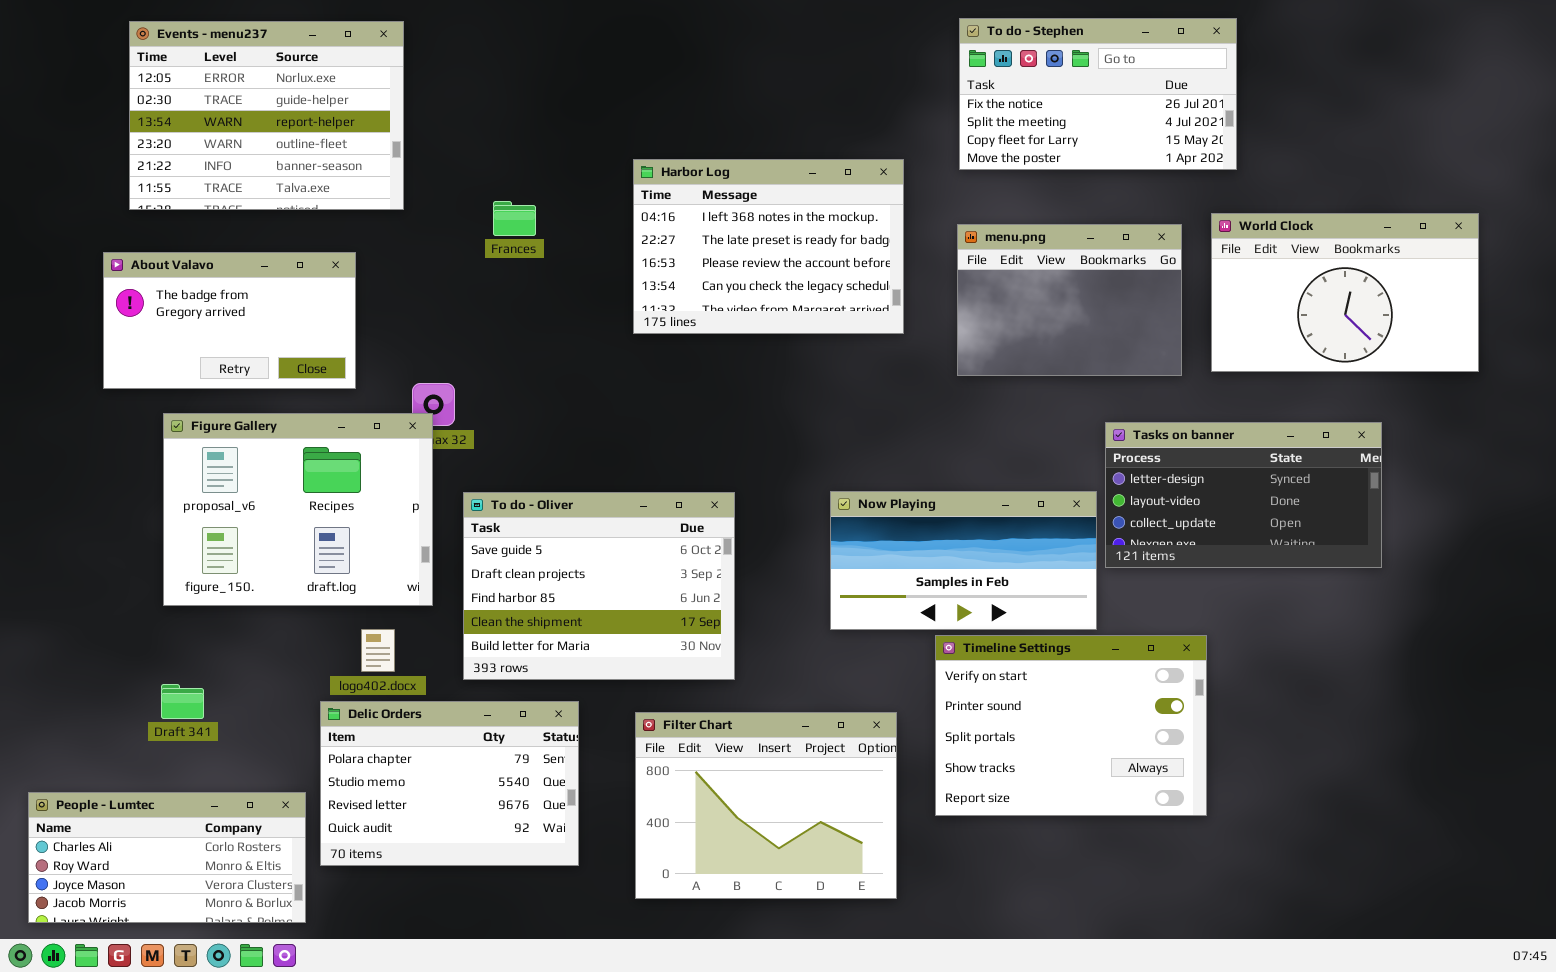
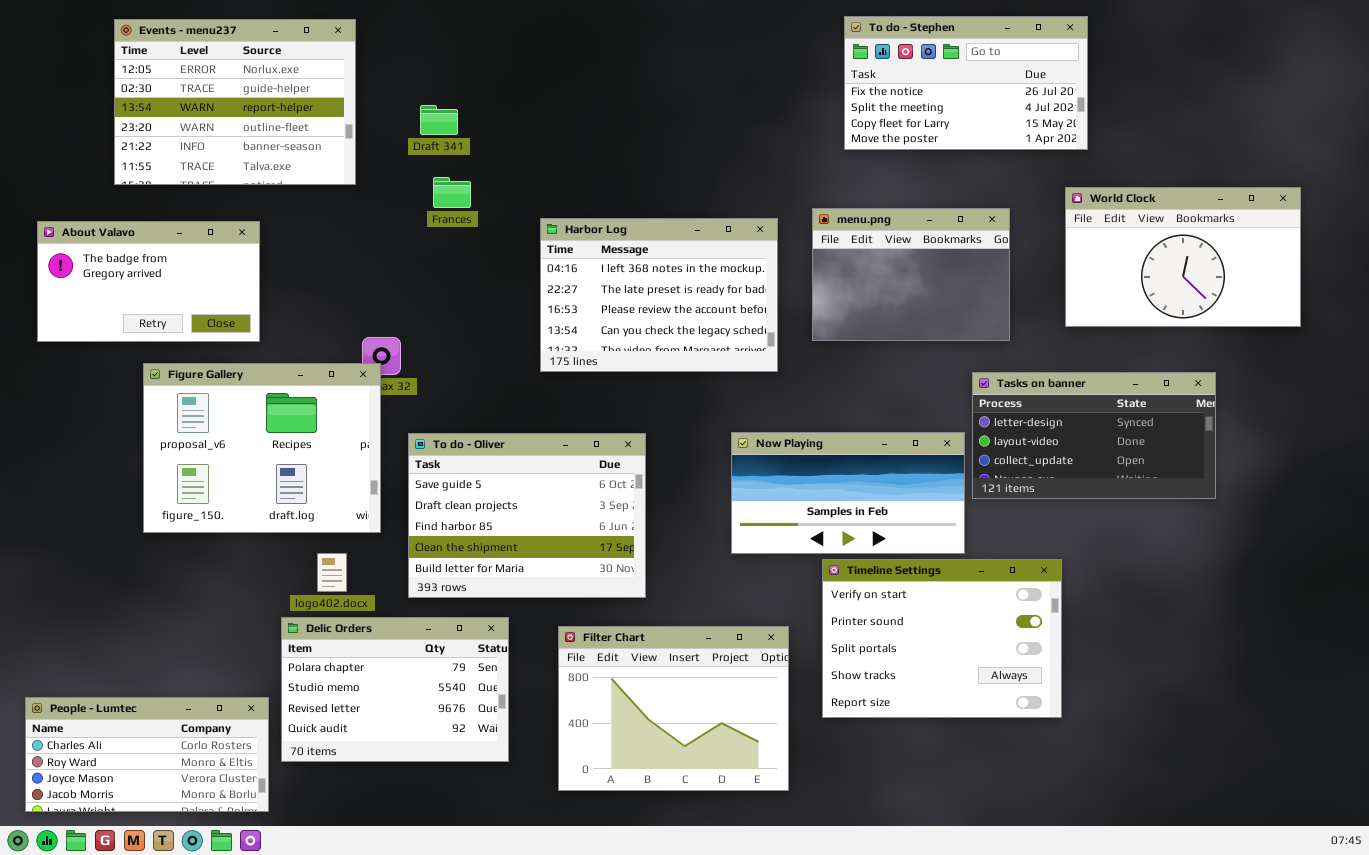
Harbor Log: [633,159,904,334] -> [540,218,778,372], moved
menu.png: [957,224,1182,376] -> [812,208,1010,341], moved
About Valavo: [103,252,356,389] -> [37,221,260,342], moved
Draft 341: [161,684,204,719] -> [420,105,458,135], moved

